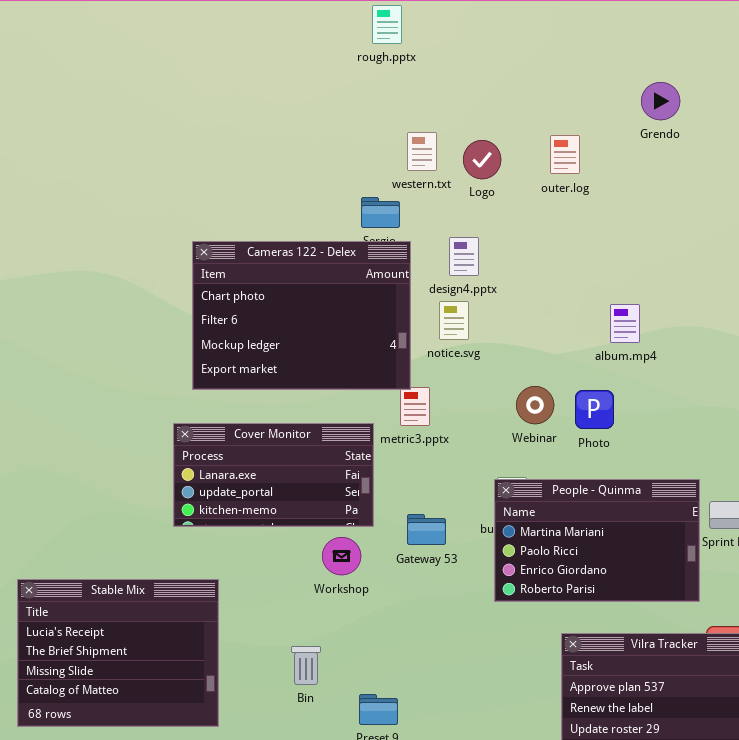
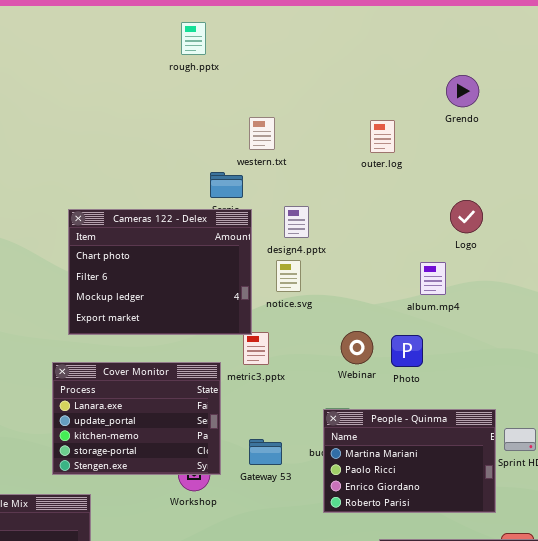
rough.pptx: [372,5,402,44] -> [181,22,206,55], moved
Logo: [463,140,501,179] -> [450,200,483,233], moved
Cover Monitor: [173,423,374,527] -> [52,362,221,475], resized

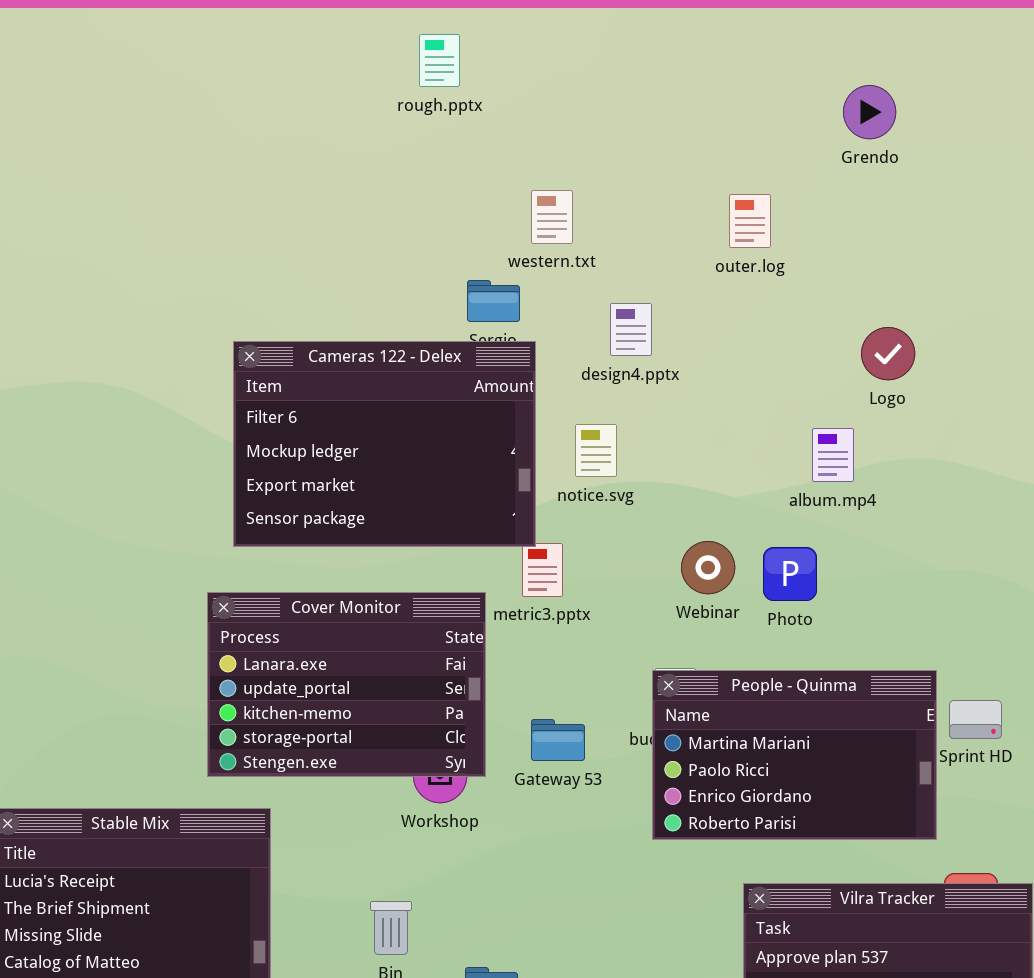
Grendo: [446,75,479,107] -> [843,85,896,139], moved
design4.pptx: [284,206,309,238] -> [610,303,652,356], moved
Cameras 122 - Delex: [68,209,252,335] -> [233,341,536,547], scrolled down 1 row

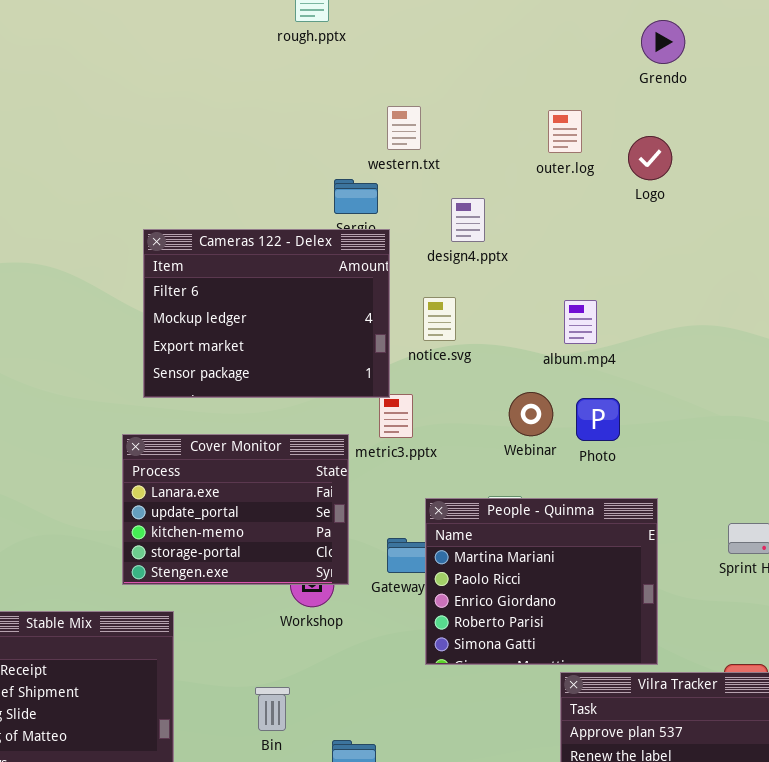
Logo: [861,327,915,380] -> [628,136,672,180], moved
album.mp4: [812,428,854,482] -> [564,300,597,344], moved
People - Quinma: [652,670,937,840] -> [425,498,658,665], moved, resized

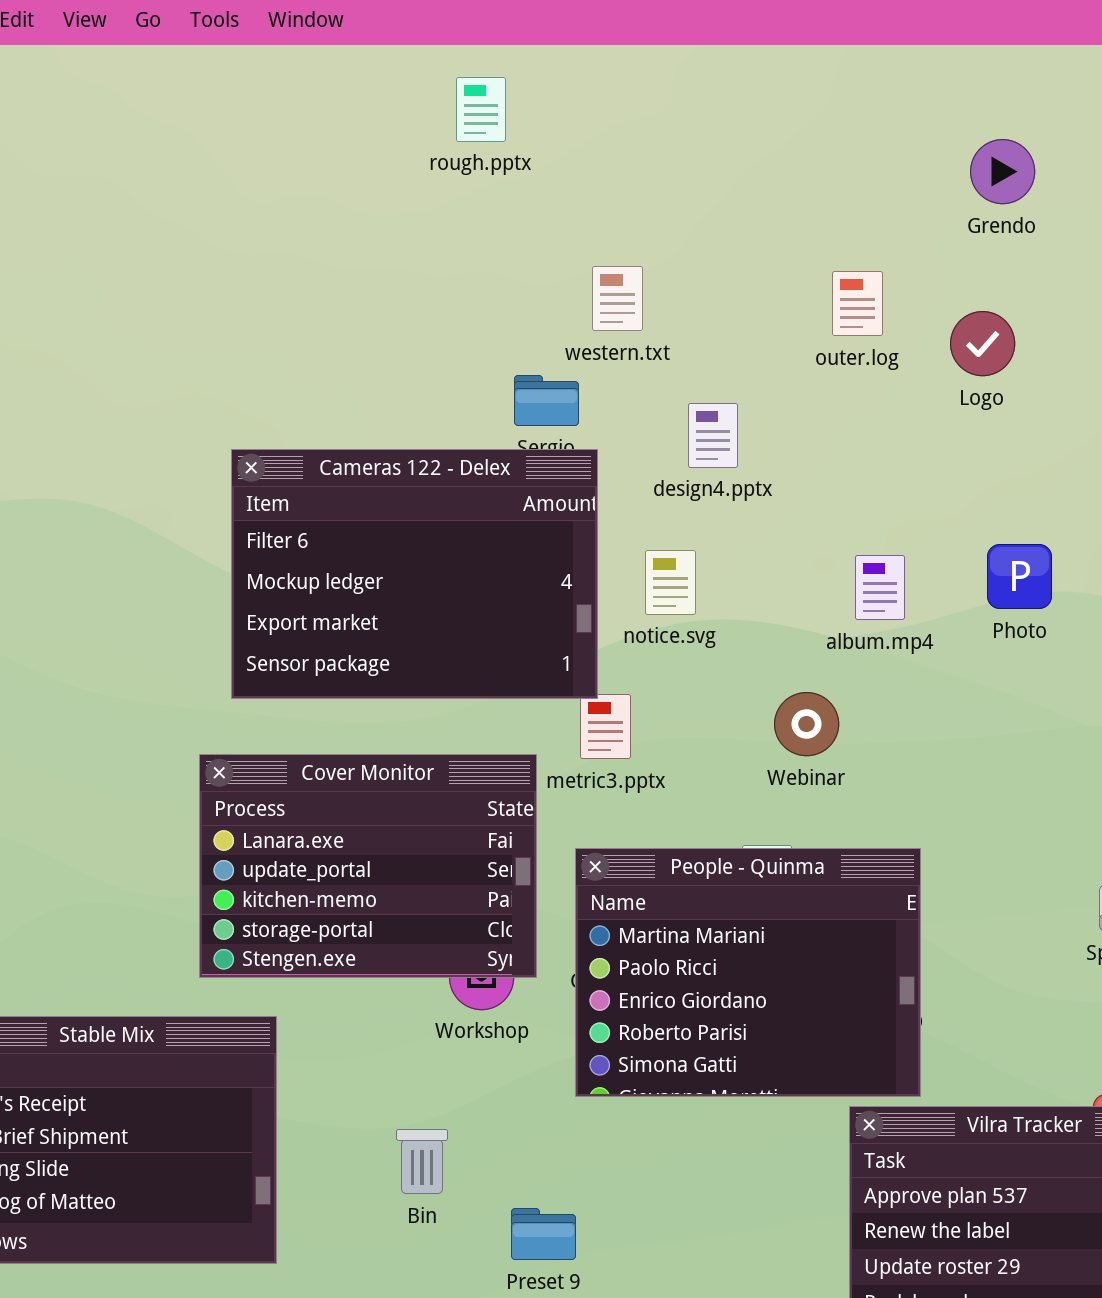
Photo: [576,398,620,441] -> [987,544,1052,609], moved
People - Quinma: [425,498,658,665] -> [575,848,921,1097], moved

